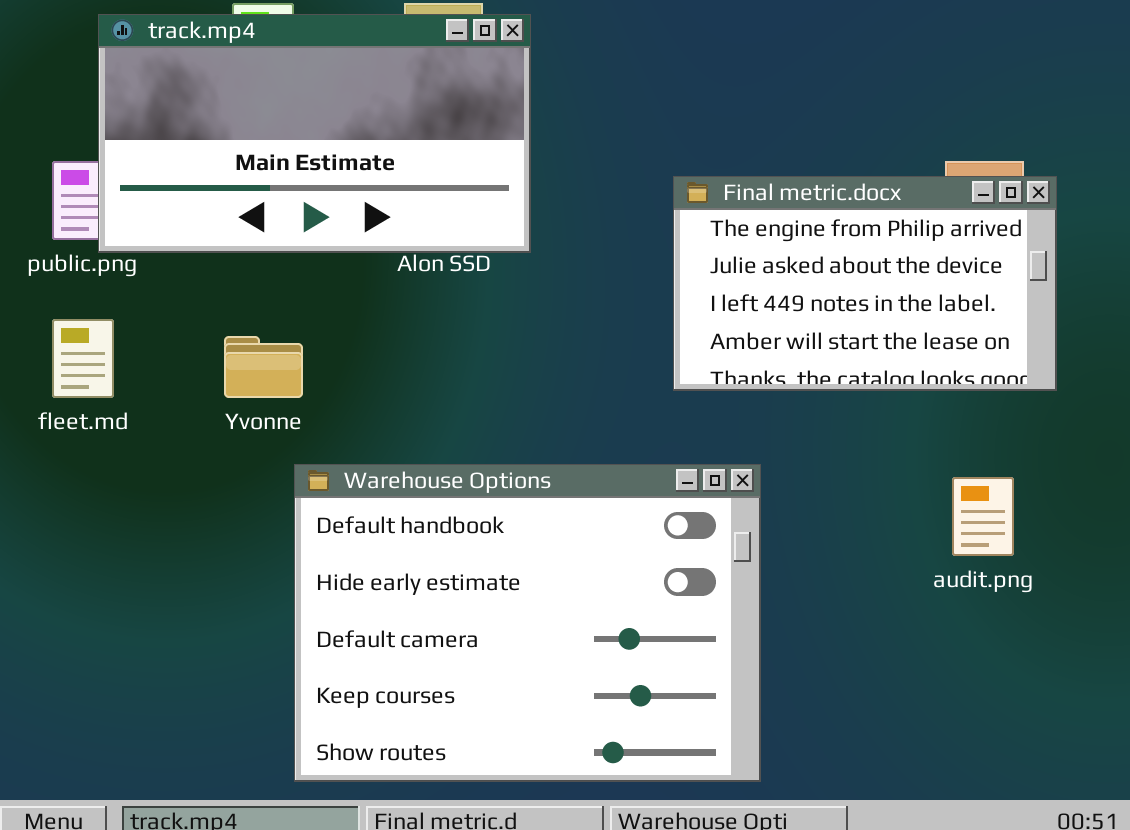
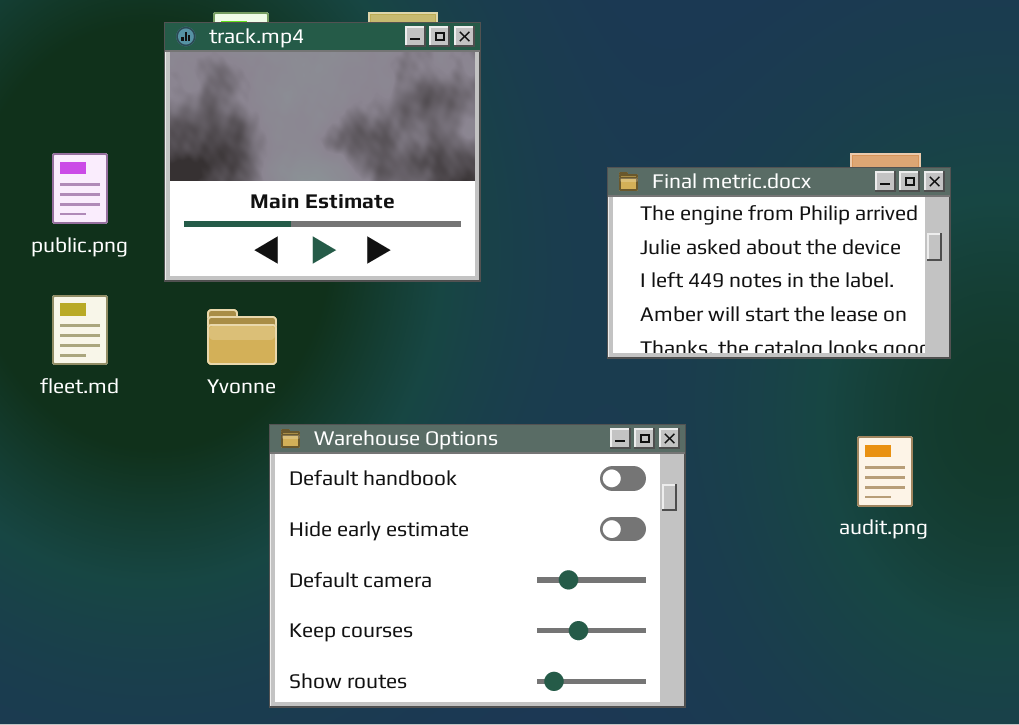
track.mp4: [98,14,531,253] -> [164,22,481,282], resized

